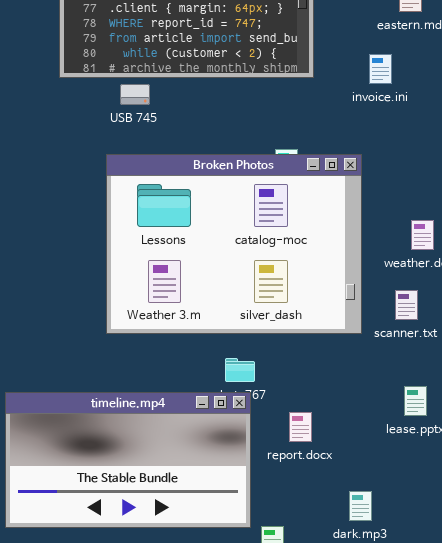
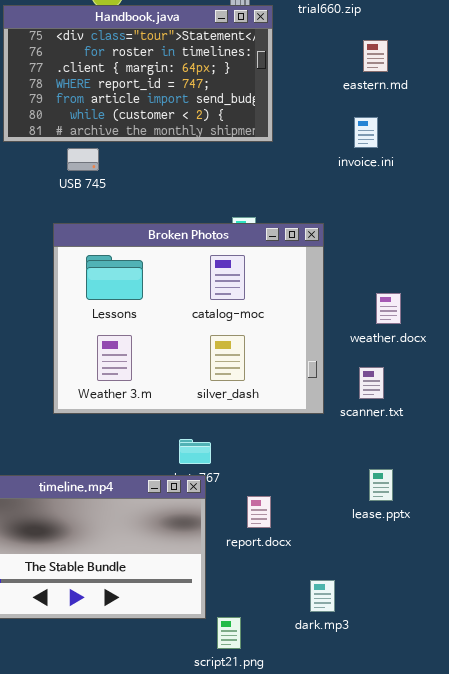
invoice.ini: [369,54,392,84] -> [354,117,378,148], moved

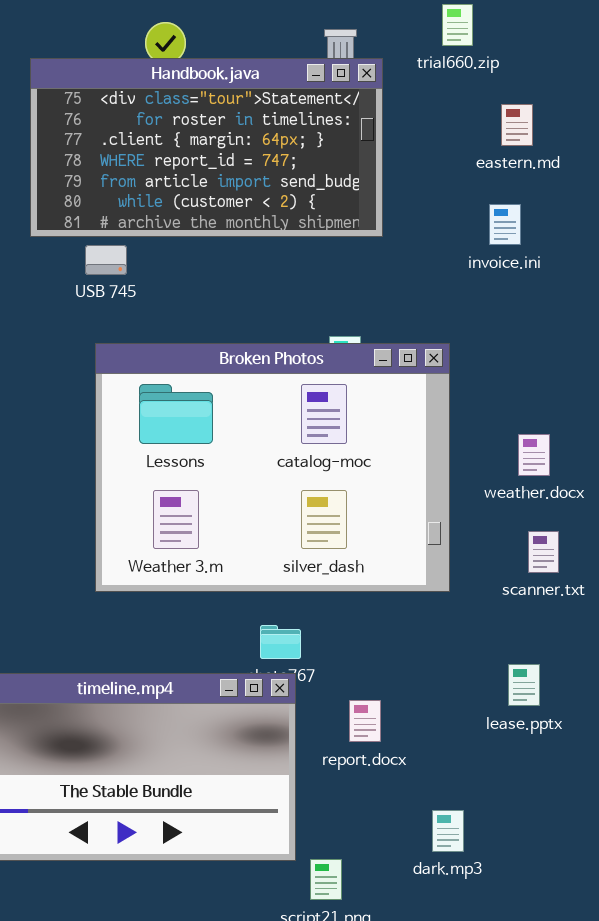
USB 745: [67,148,99,171] -> [85,245,127,275], moved
scanner.txt: [359,367,384,399] -> [528,531,559,573], moved

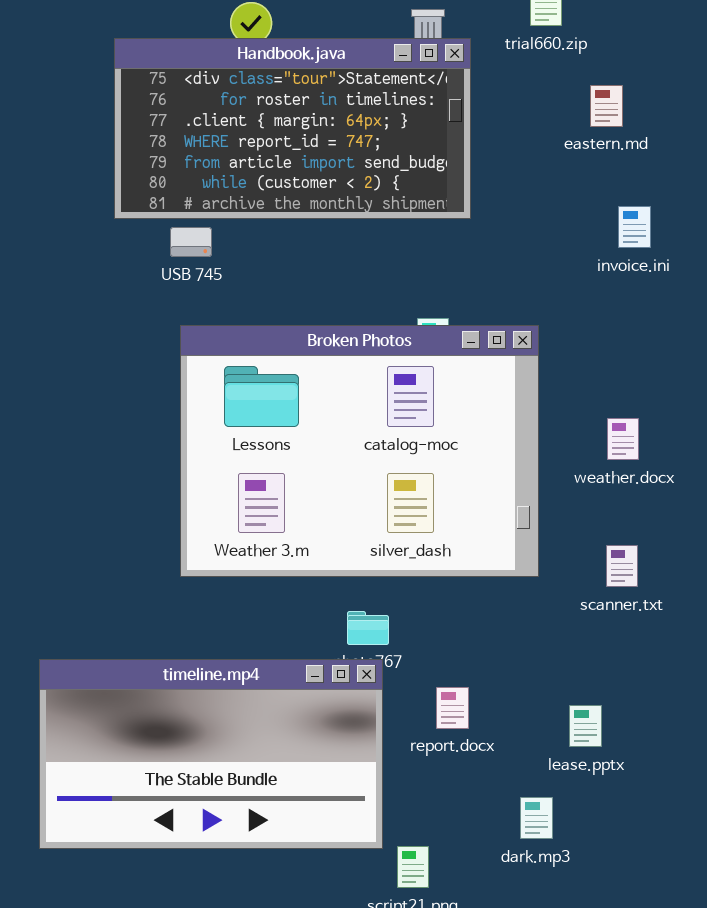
invoice.ini: [489,204,521,245] -> [618,206,651,248], moved
scanner.txt: [528,531,559,573] -> [606,545,638,587], moved
lease.pptx: [508,664,540,706] -> [569,705,602,747], moved

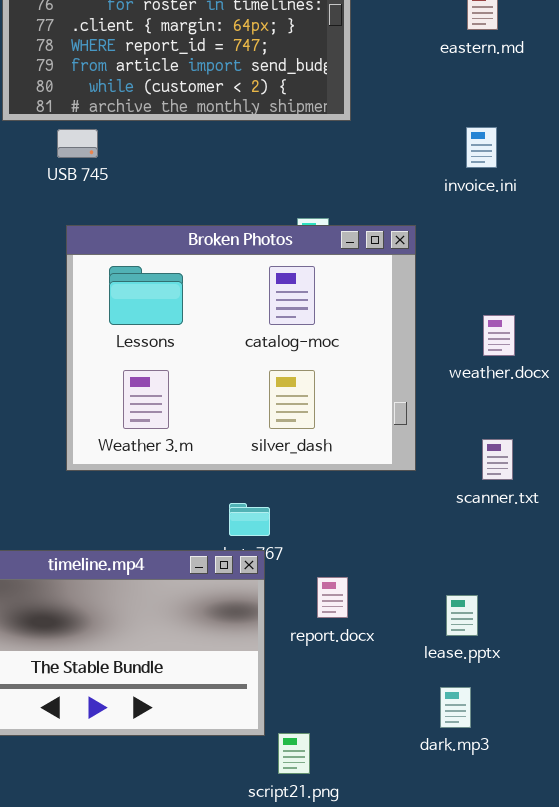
invoice.ini: [618,206,651,248] -> [466,127,497,168], moved
dark.mp3: [520,797,553,839] -> [440,687,471,728], moved

